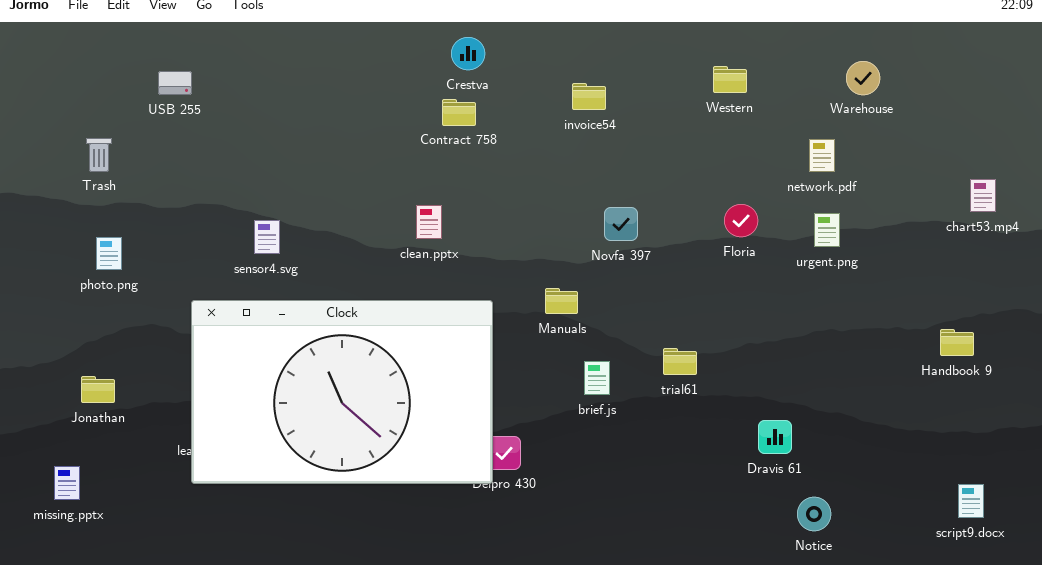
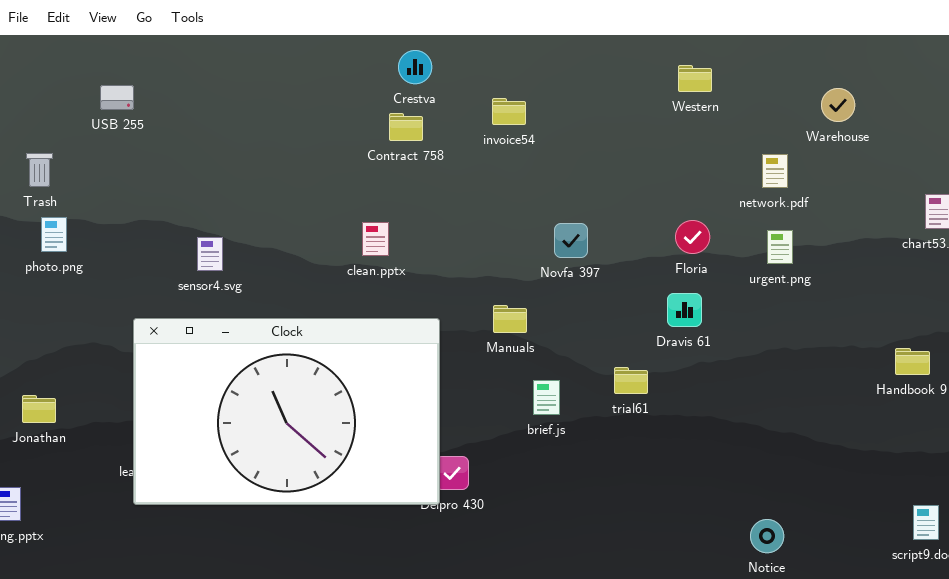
Warehouse: [846,61,880,95] -> [821,88,855,122], moved
Western: [713,66,747,93] -> [678,65,712,92], moved
invoice54: [572,83,606,110] -> [492,98,526,125], moved
photo.png: [96,237,122,270] -> [41,217,67,252], moved
Dravis 61: [758,420,792,454] -> [667,293,702,327], moved

